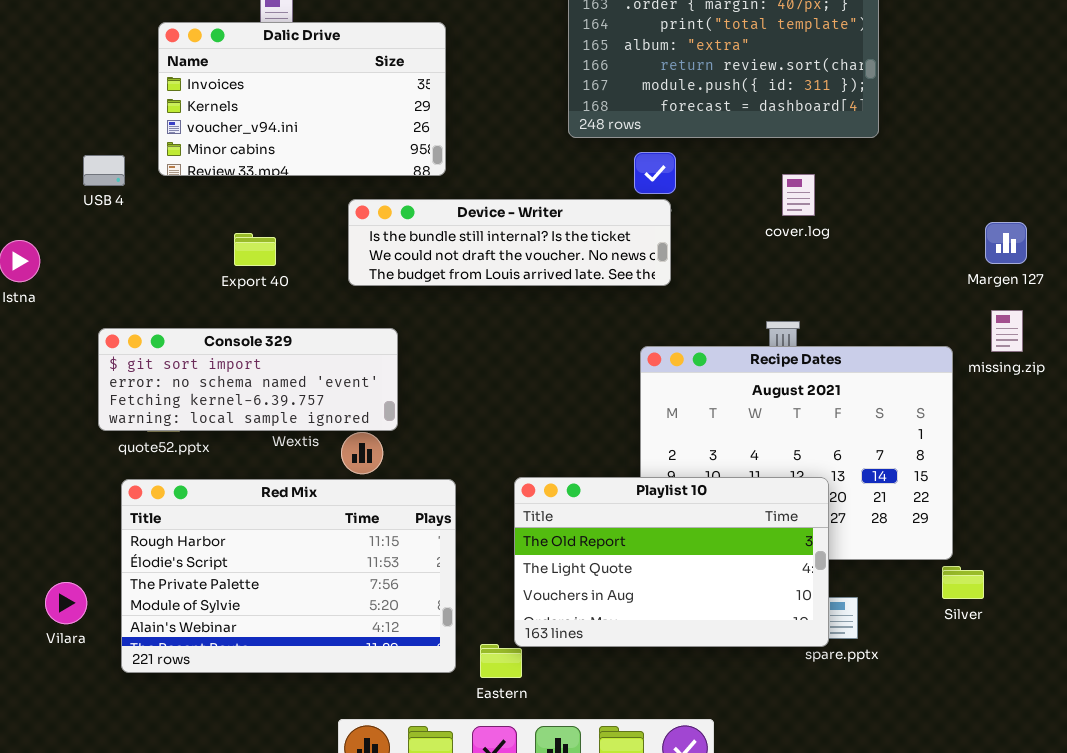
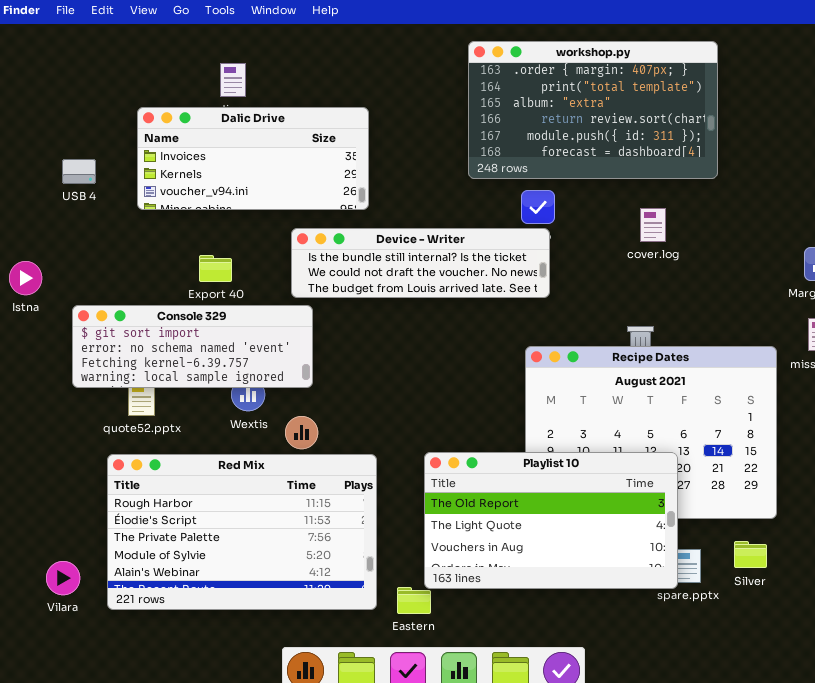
Dalic Drive: [158,22,446,176] -> [137,107,369,210], resized
USB 4: [83,155,125,186] -> [62,159,96,184], moved
Console 329: [98,328,398,431] -> [72,305,313,388], moved
Silver: [942,566,984,599] -> [734,541,767,568], moved
Vilara: [45,582,87,624] -> [46,561,80,595], moved

